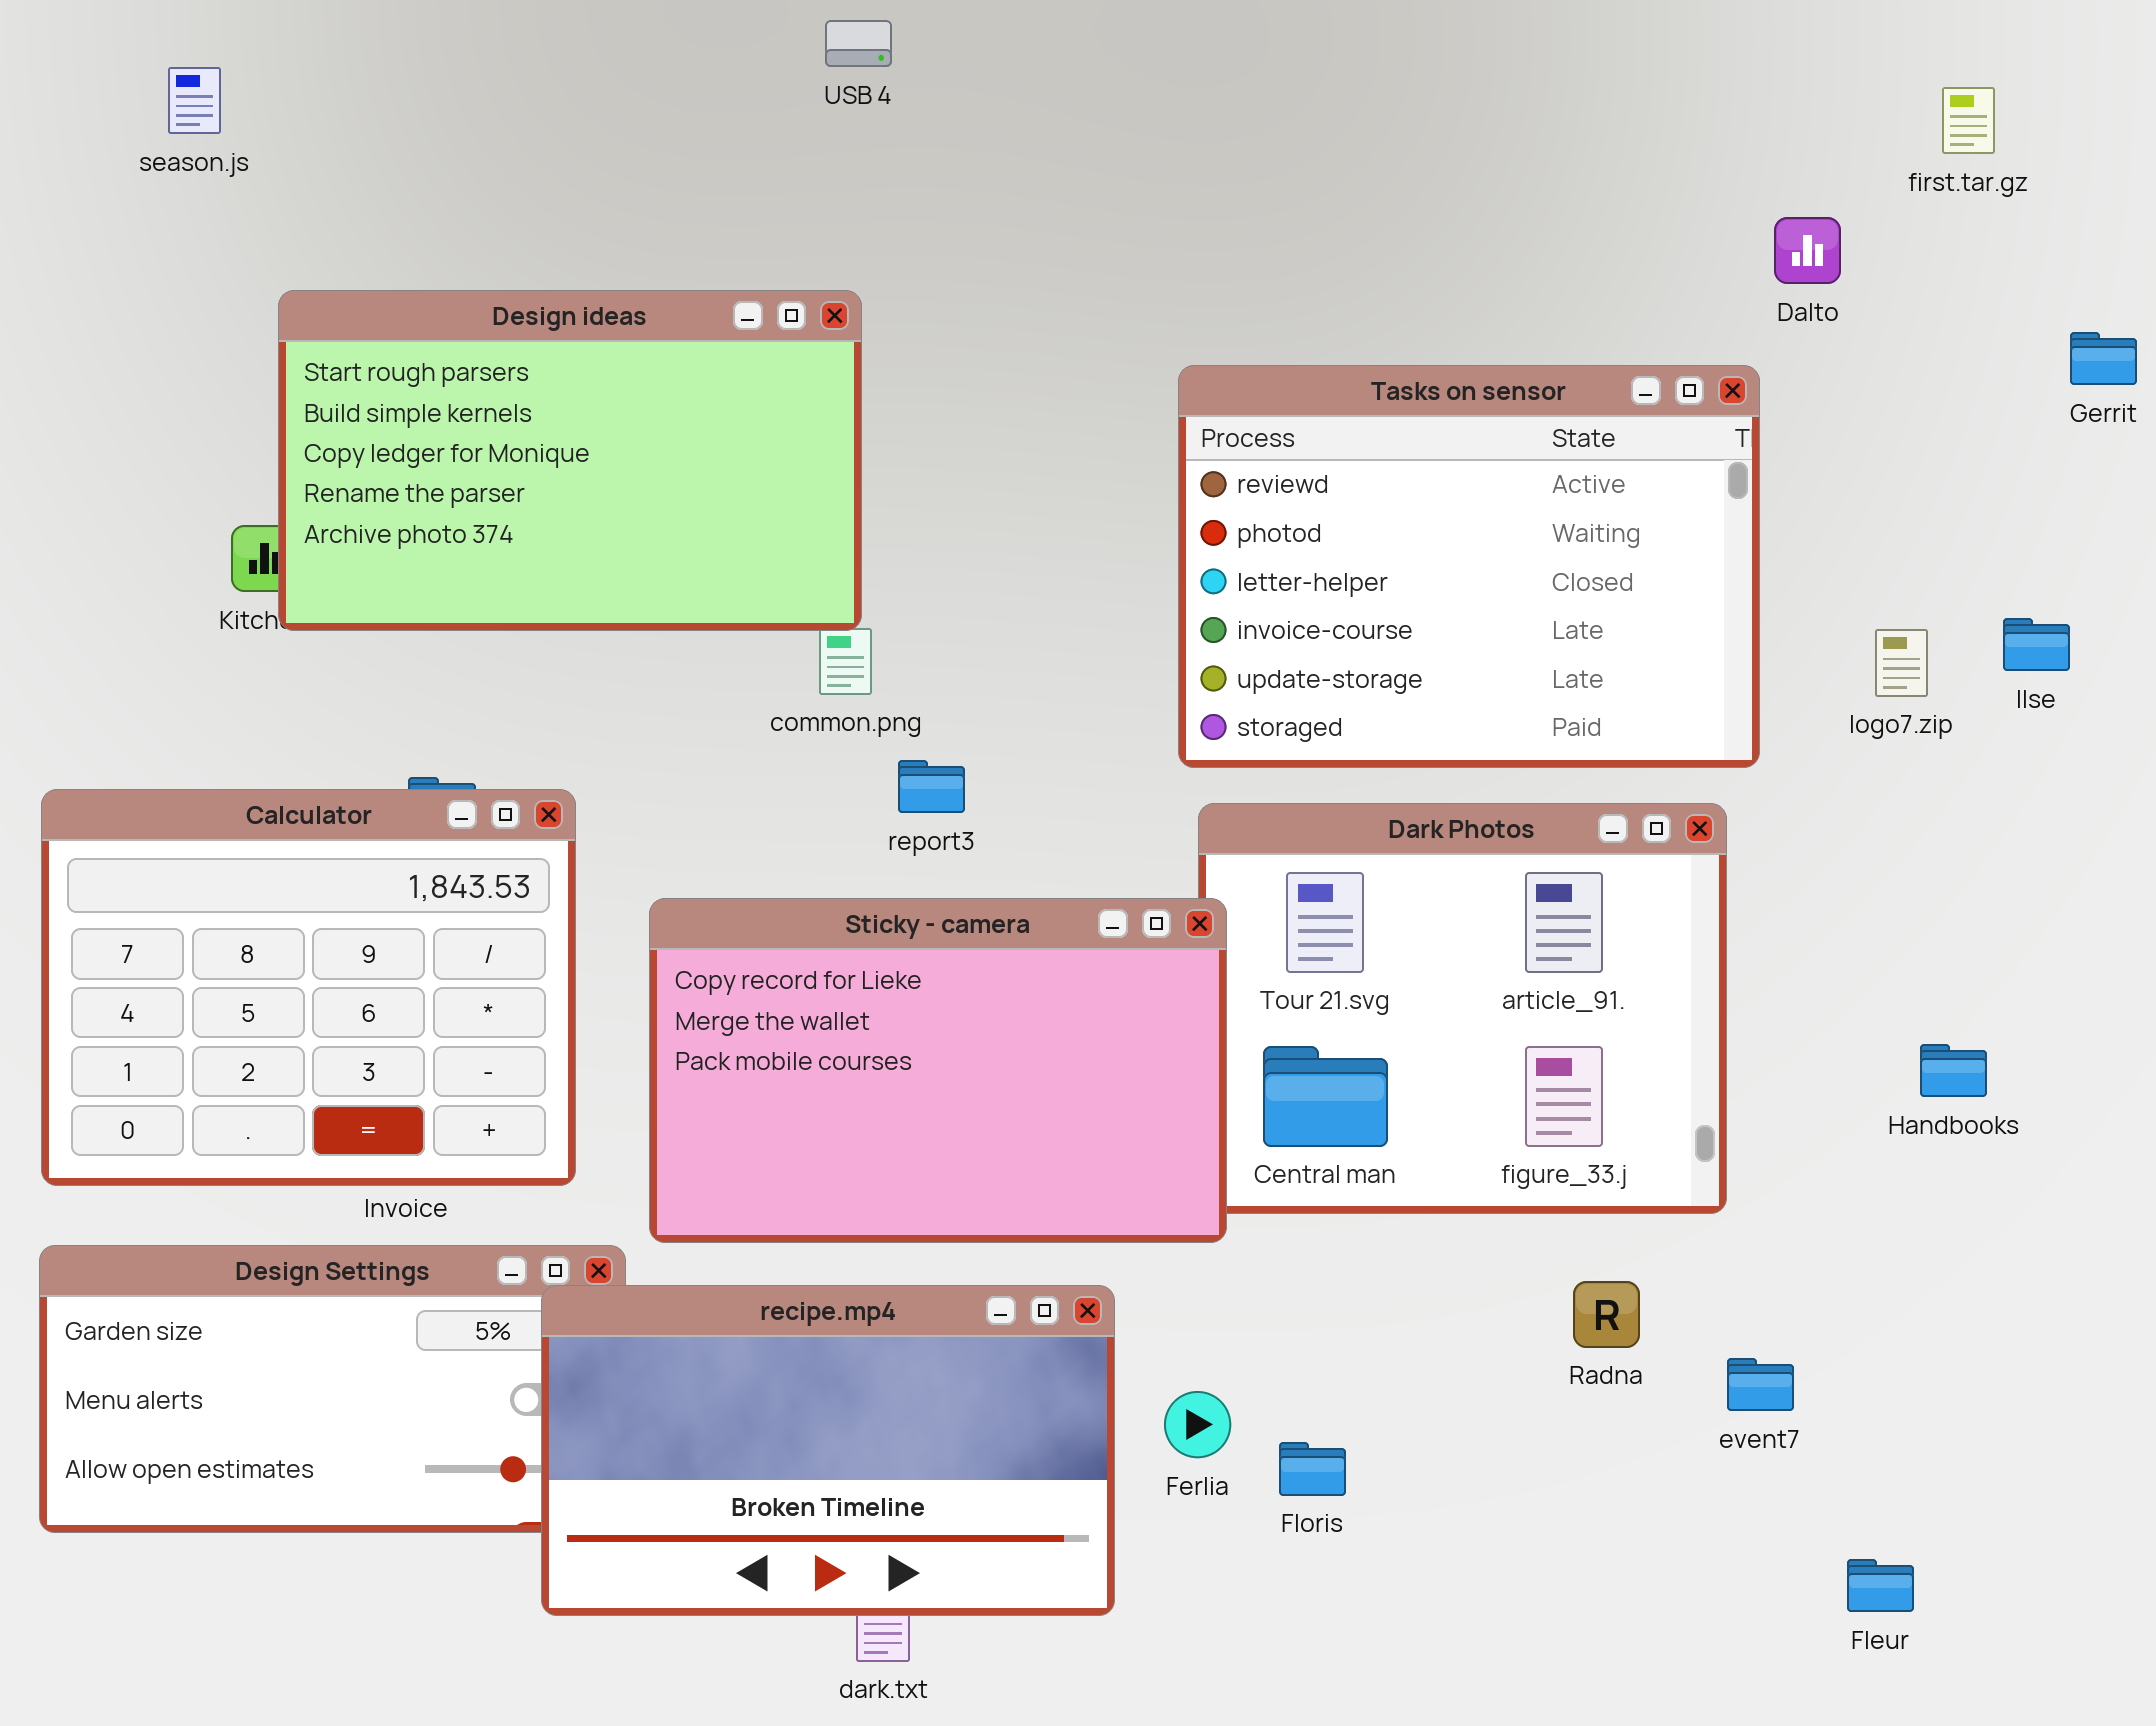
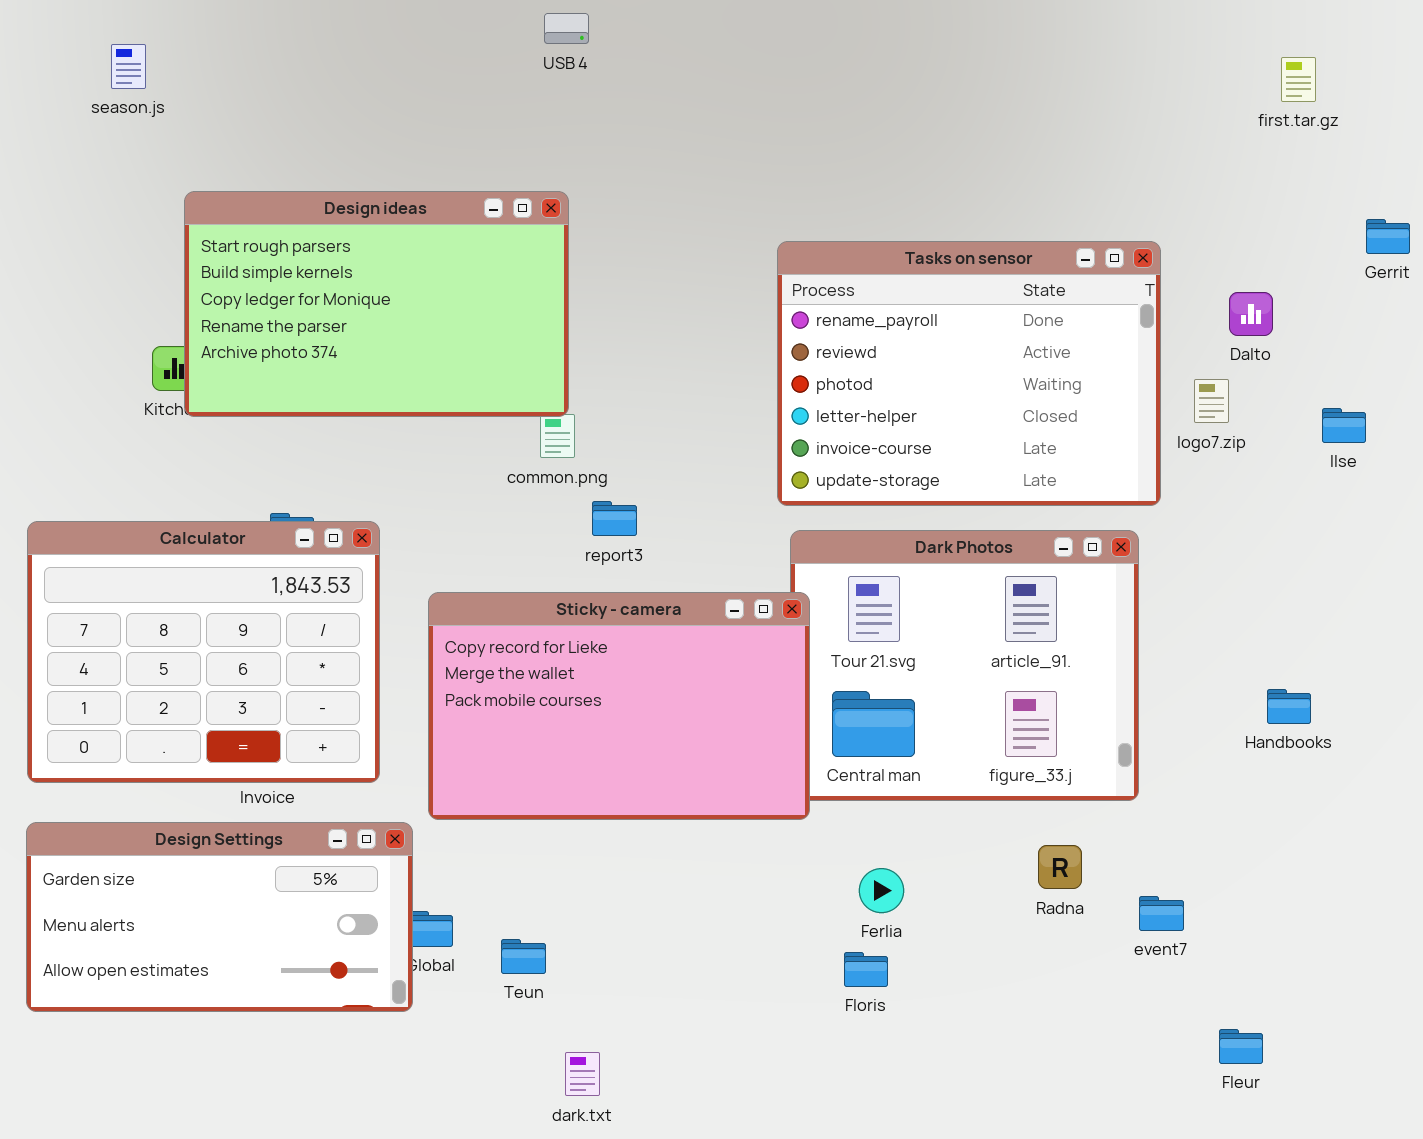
Dalto: [1774,217,1841,284] -> [1229,292,1273,336], moved
Tasks on sensor: [1178,365,1760,768] -> [777,241,1161,506], scrolled up 1 row
logo7.zip: [1875,629,1928,697] -> [1194,379,1229,423], moved
recipe.mp4: [541,1285,1115,1616] -> none, closed
Ferlia: [1164,1391,1231,1458] -> [859,868,904,913], moved

